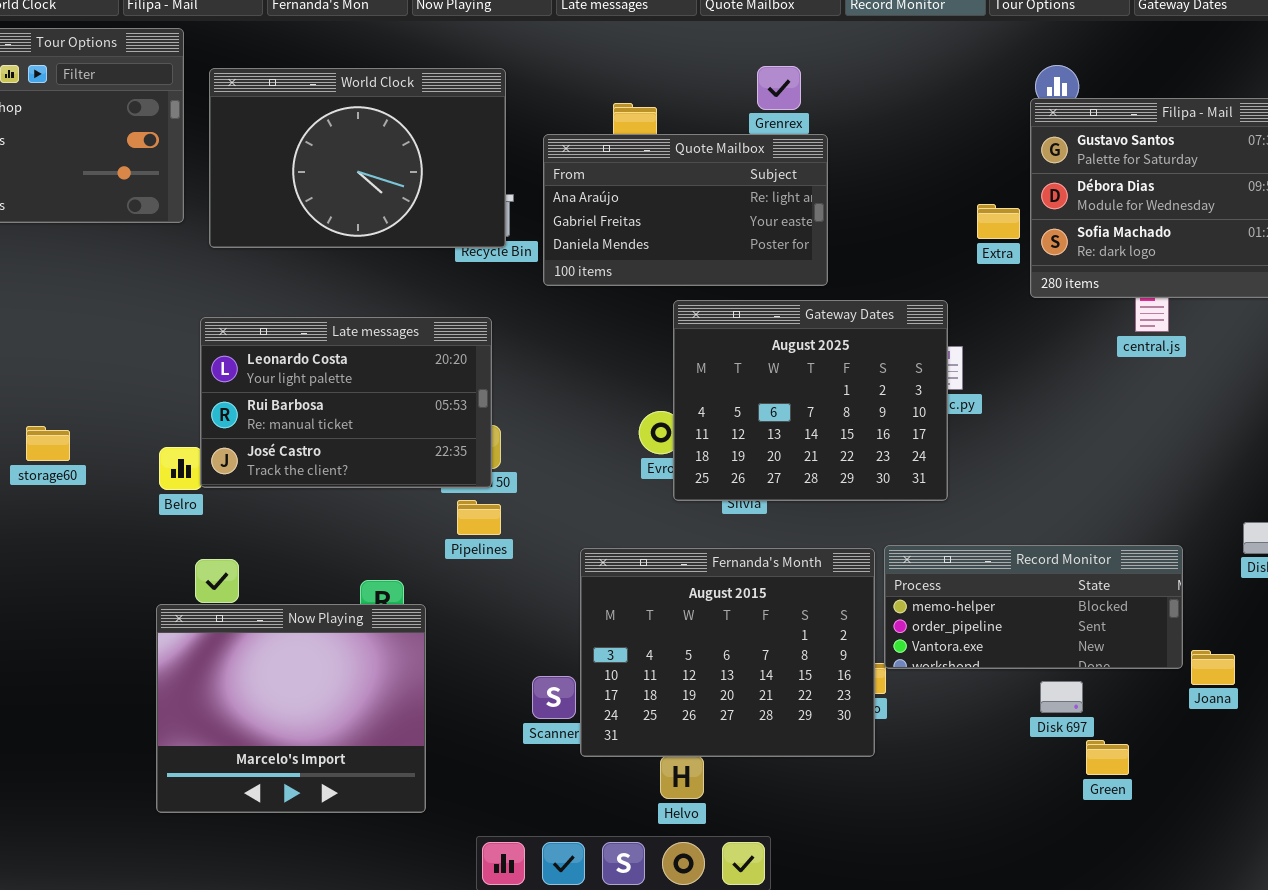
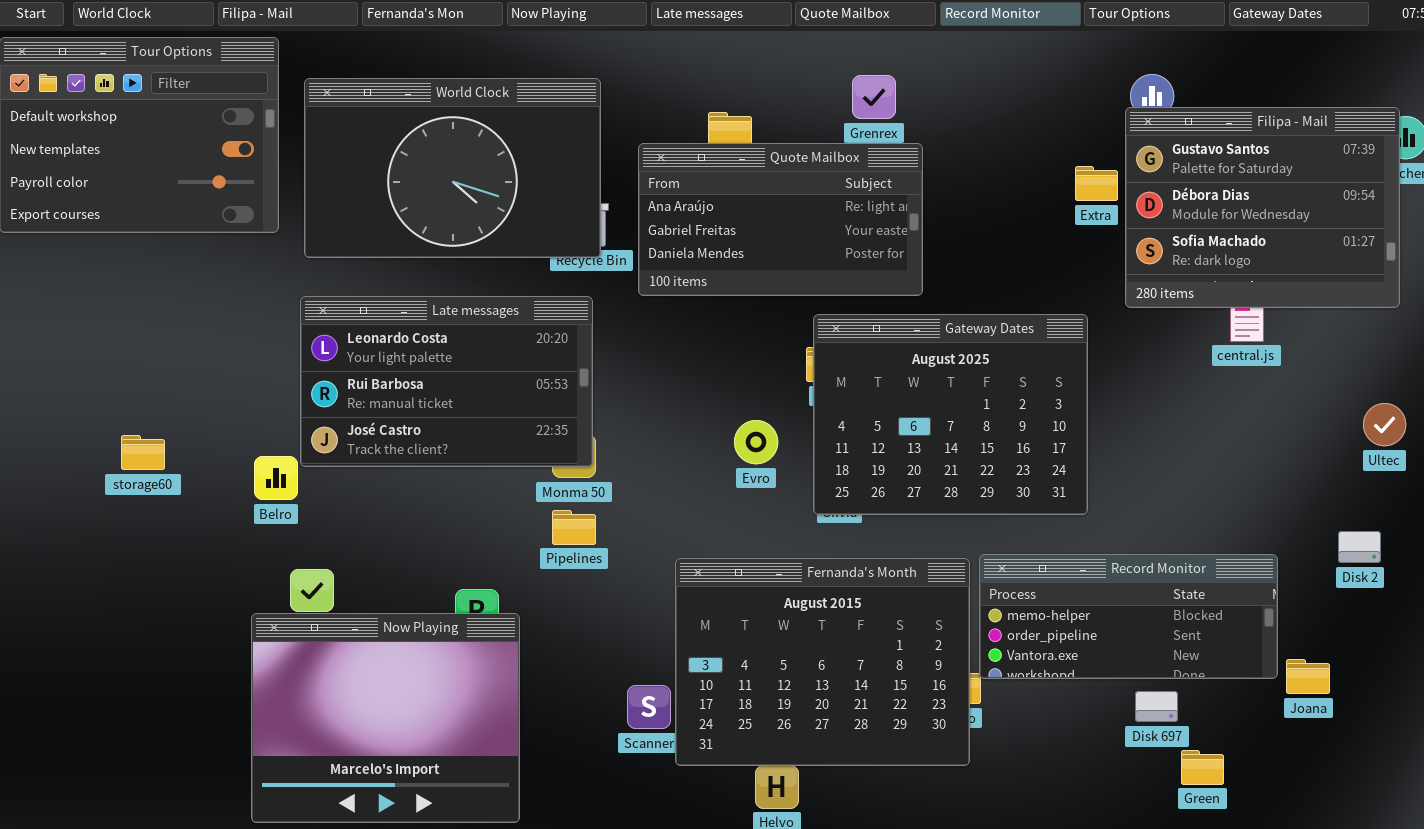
Extra: [977,204,1020,239] -> [1075,166,1118,201], moved
Gateway Dates: [673,300,948,501] -> [813,314,1088,515], moved
Late messages: [200,317,492,488] -> [300,296,593,467], moved

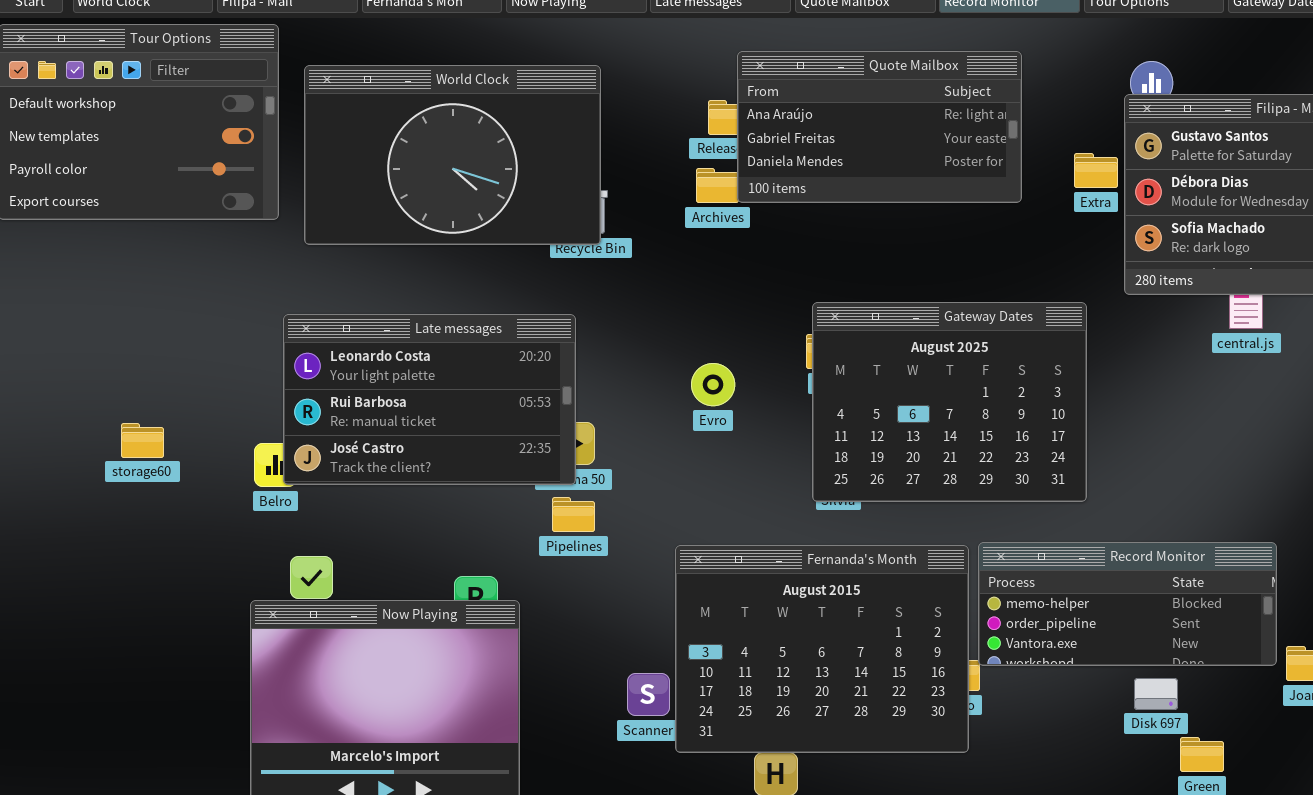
Quote Mailbox: [638,143,923,296] -> [737,51,1022,203], moved
Late messages: [300,296,593,467] -> [283,314,576,485], moved
Evro: [734,420,778,464] -> [691,363,735,406], moved

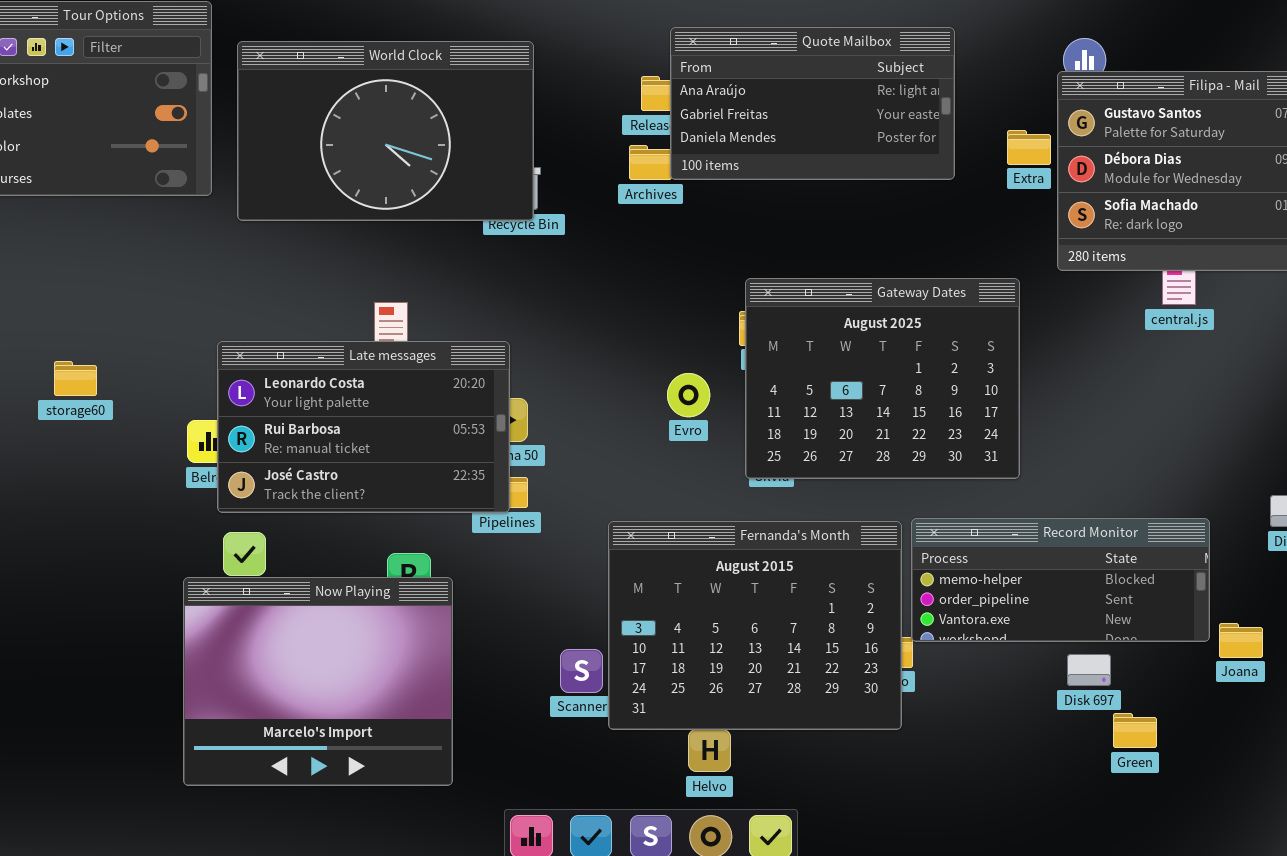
Late messages: [283,314,576,485] -> [217,341,510,513], moved
Evro: [691,363,735,406] -> [667,373,710,417], moved
storage60: [121,423,164,458] -> [54,361,97,396], moved

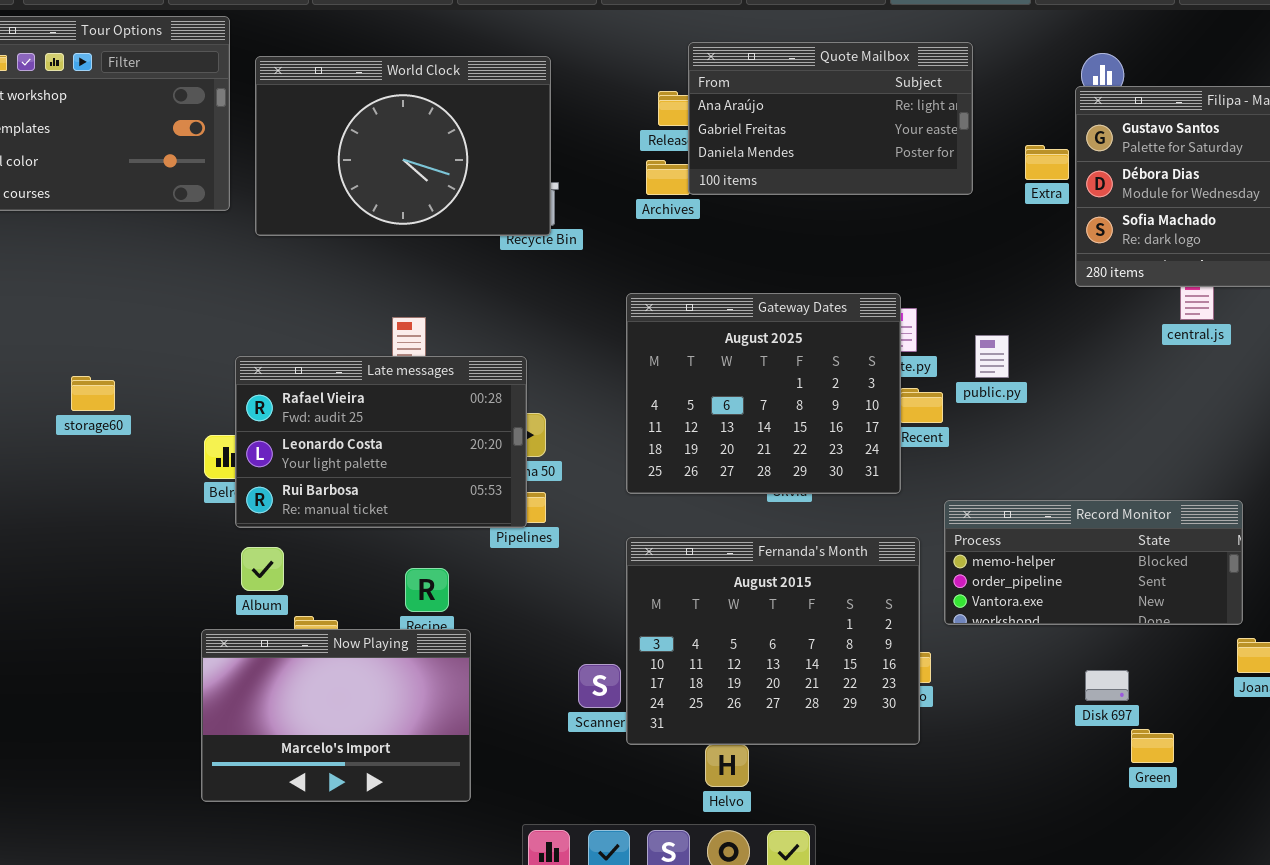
Gateway Dates: [745,278,1020,479] -> [626,293,901,494], moved
Late messages: [217,341,510,513] -> [235,356,527,528], scrolled up 1 row
Record Monitor: [911,518,1210,642] -> [944,500,1243,625], moved
Now Playing: [183,577,453,786] -> [201,629,471,802], resized

